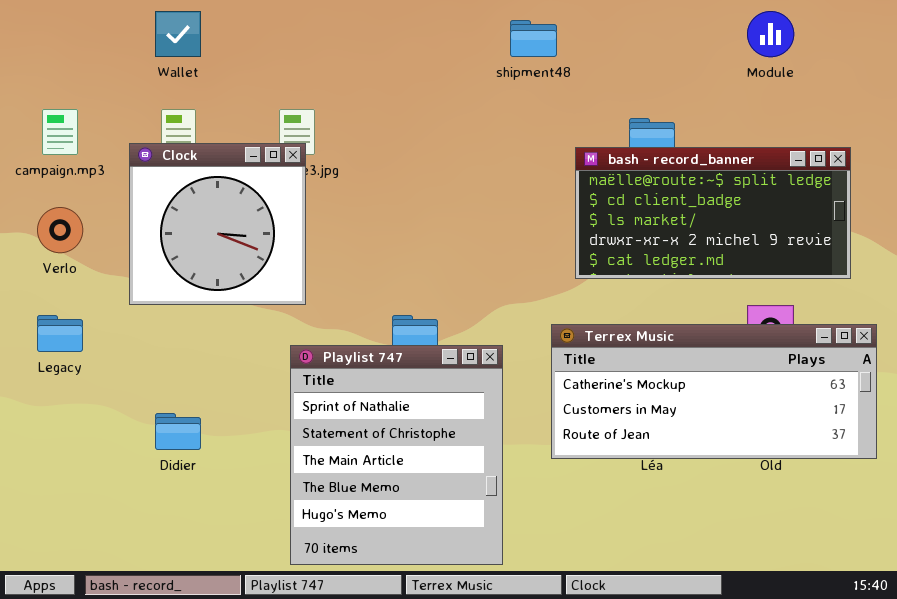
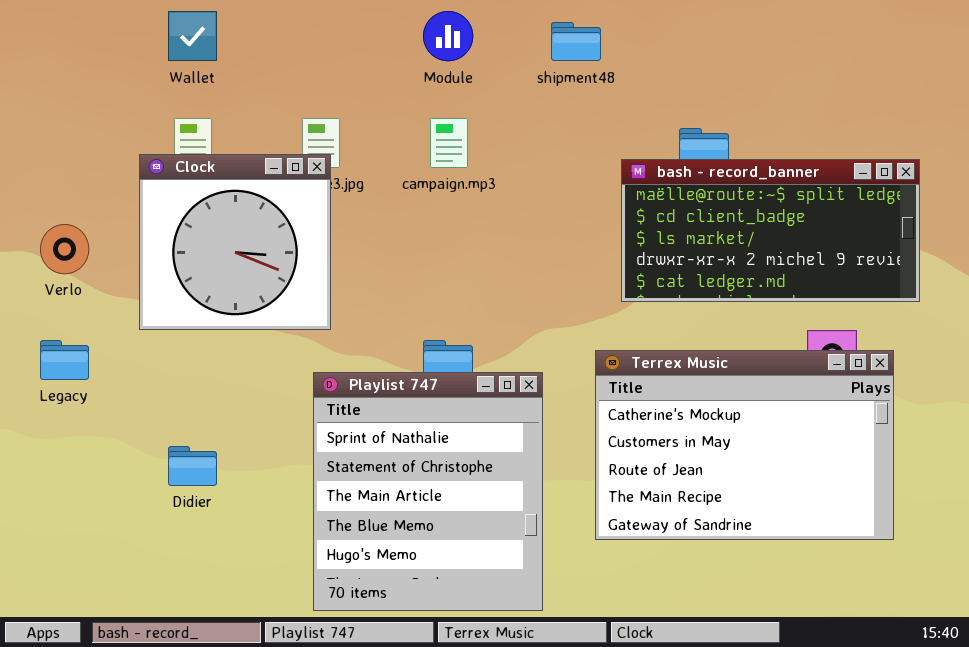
Module: [747,11,794,57] -> [423,11,473,61], moved
campaign.mp3: [42,109,78,155] -> [430,118,468,168], moved
Terrex Music: [551,324,877,459] -> [595,350,894,540], resized

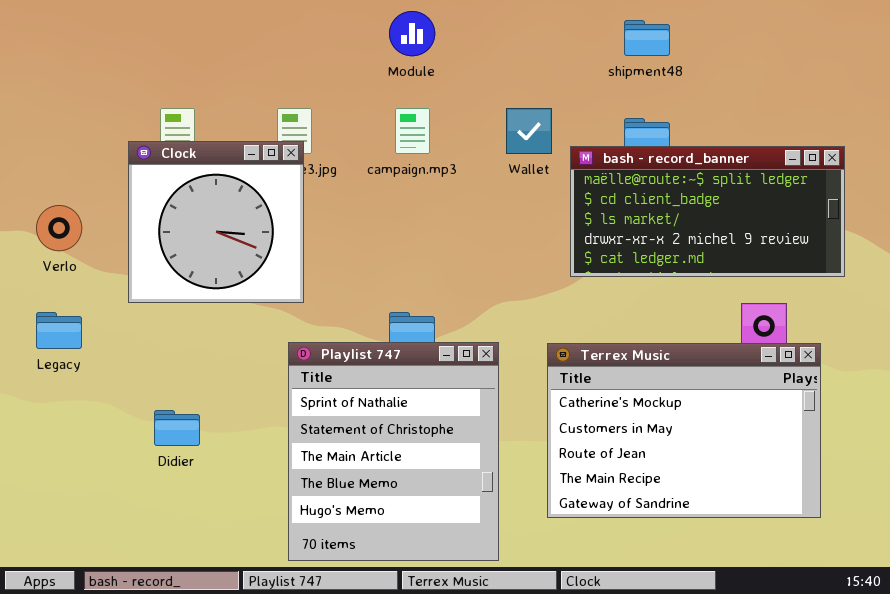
Wallet: [168,11,217,61] -> [506,108,552,154], moved
shipment48: [551,22,601,61] -> [624,20,670,56], moved
Terrex Music: [595,350,894,540] -> [547,343,821,518], moved

